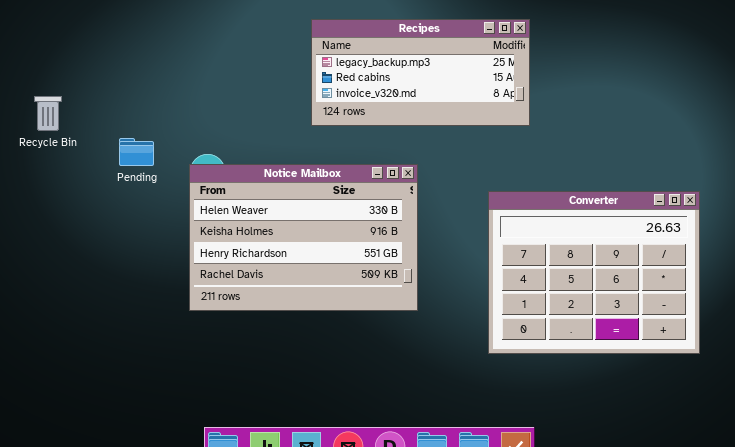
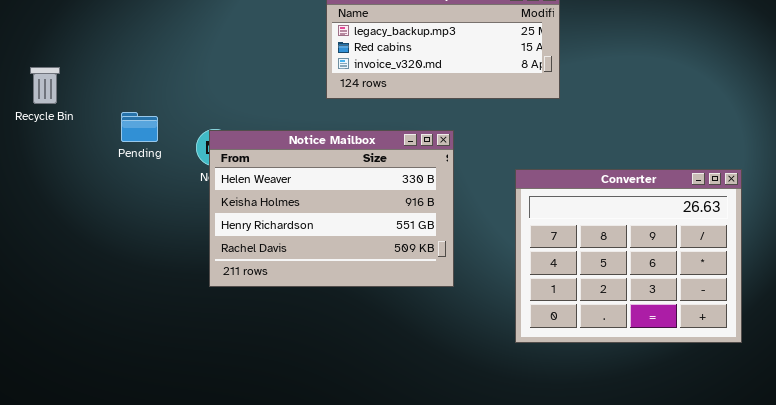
Notice Mailbox: [189,164,418,311] -> [209,130,454,287], moved

